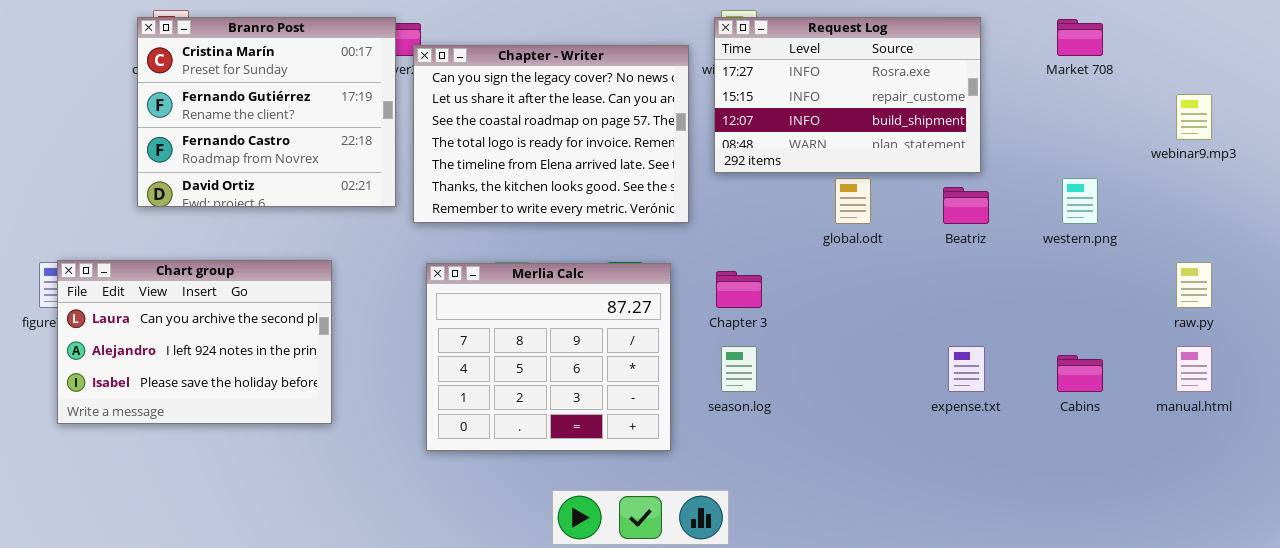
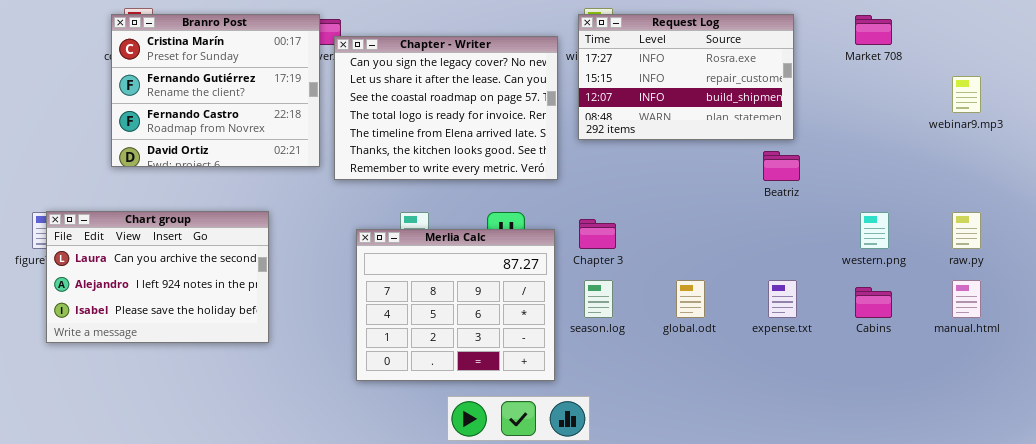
global.odt: [835,178,871,224] -> [676,280,705,318], moved
western.png: [1062,178,1098,224] -> [860,212,889,249], moved
Merlia Calc: [426,263,671,451] -> [356,229,555,381], moved

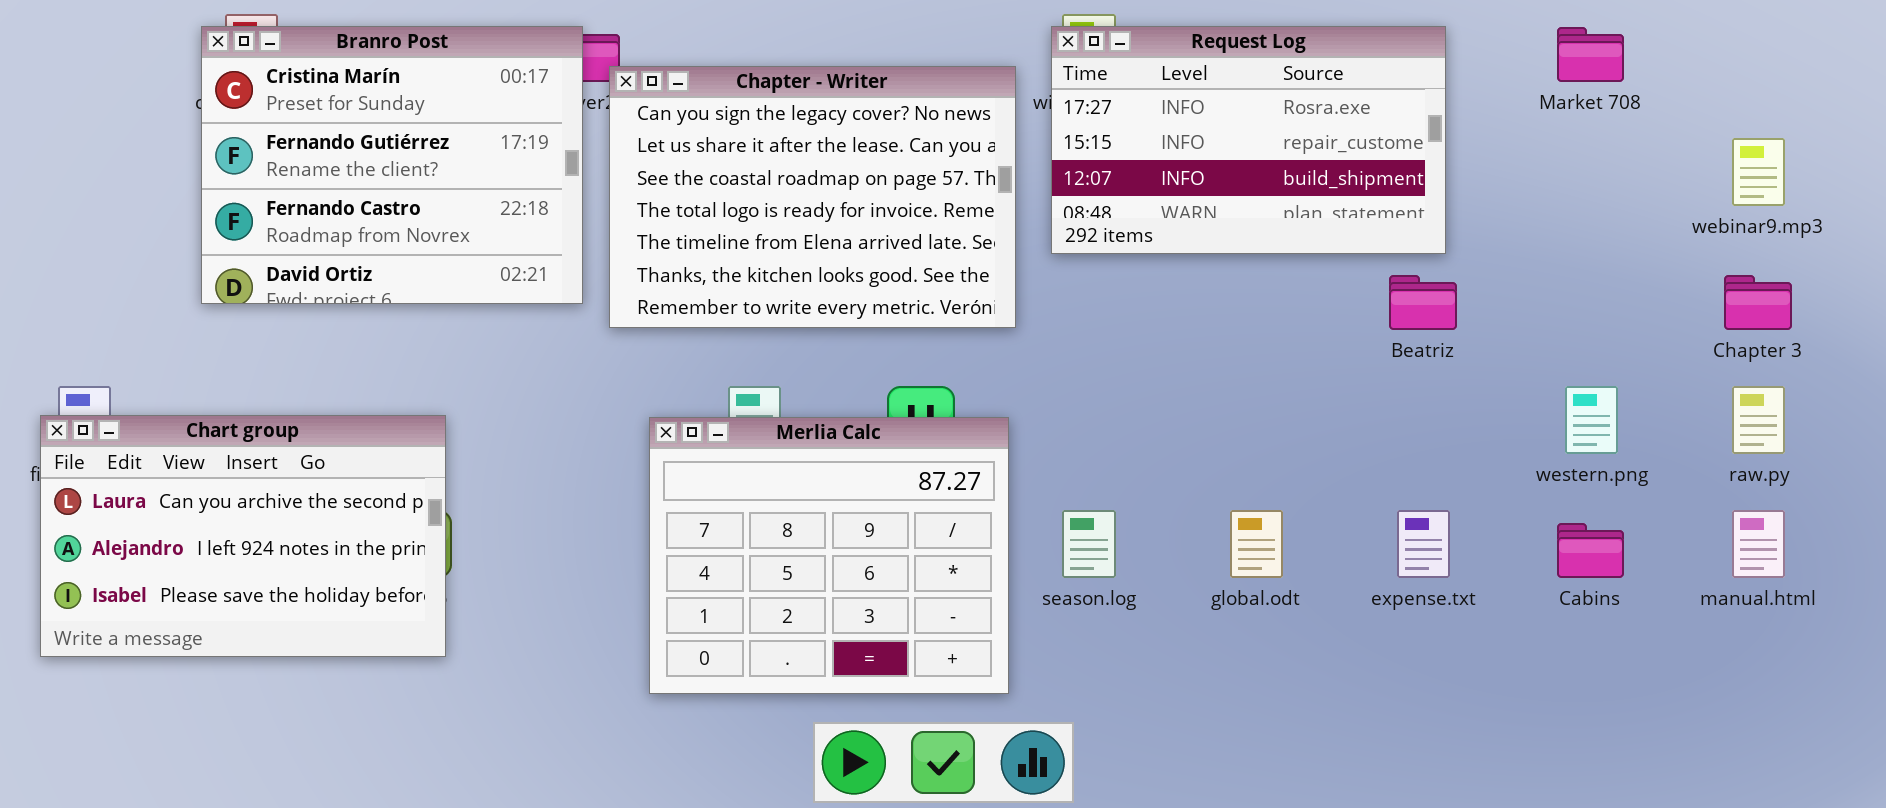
Chart group: [46,211,269,343] -> [40,415,446,657], moved
Chapter 3: [579,219,616,249] -> [1724,275,1792,330], moved

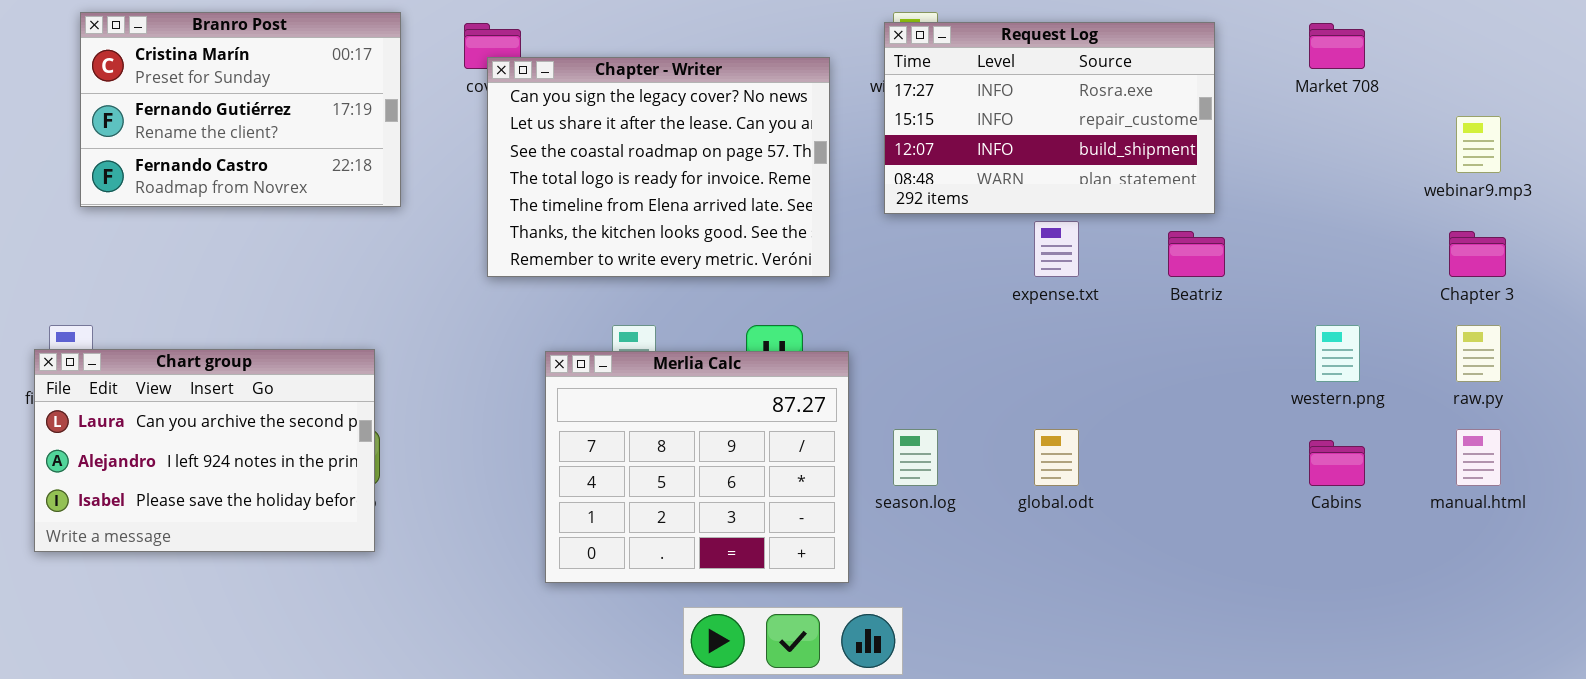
Branro Post: [201,26,583,304] -> [80,12,401,207], moved, resized
Chapter - Writer: [609,66,1016,328] -> [487,57,830,277], moved
expense.txt: [1397,510,1450,578] -> [1034,221,1079,277], moved

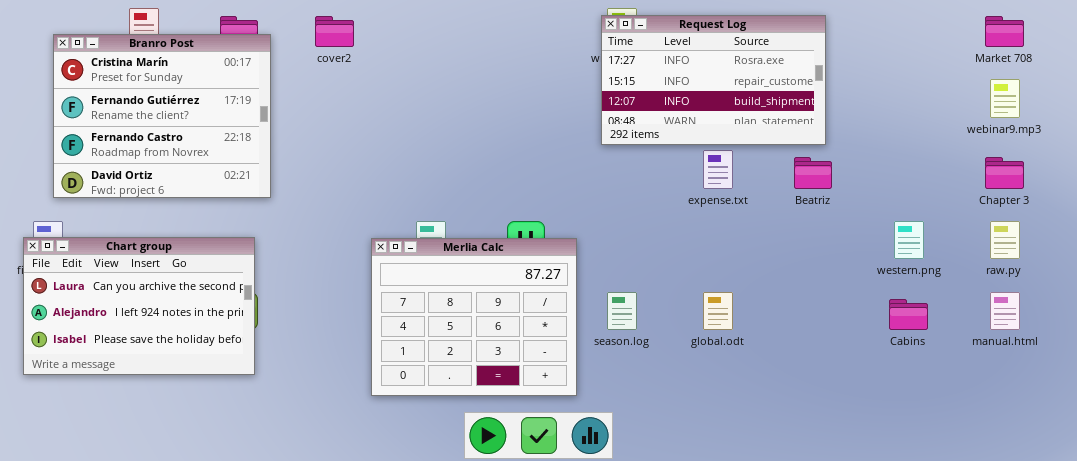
Branro Post: [80,12,401,207] -> [53,34,271,198], moved, resized
Market 708: [1309,23,1365,69] -> [985,16,1024,47], moved
Chapter - Writer: [487,57,830,277] -> none, closed

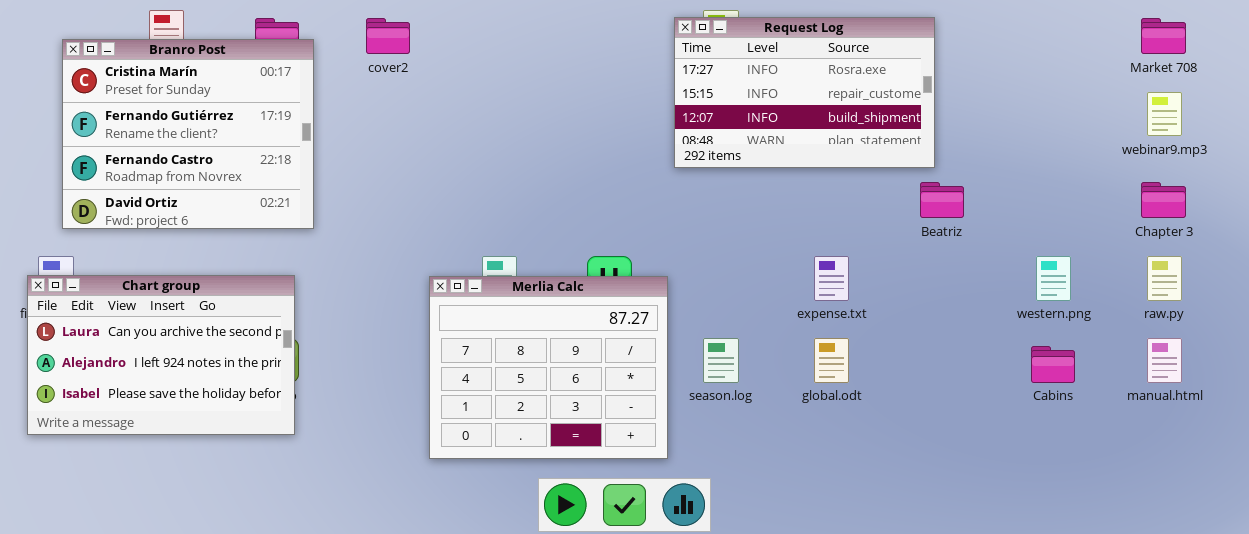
Request Log: [601,15,826,145] -> [674,17,935,168], moved
expense.txt: [703,150,733,189] -> [814,256,849,301], moved

